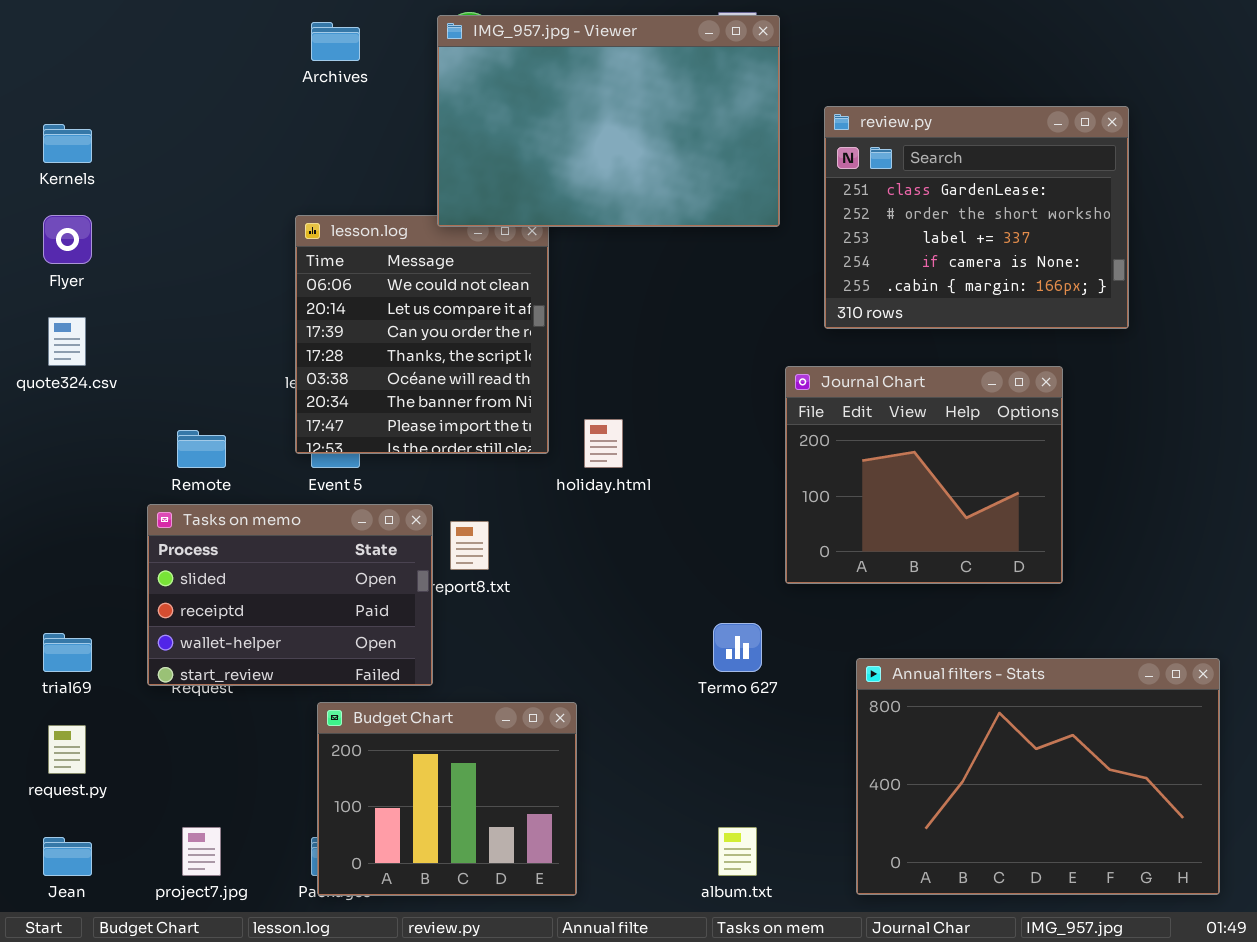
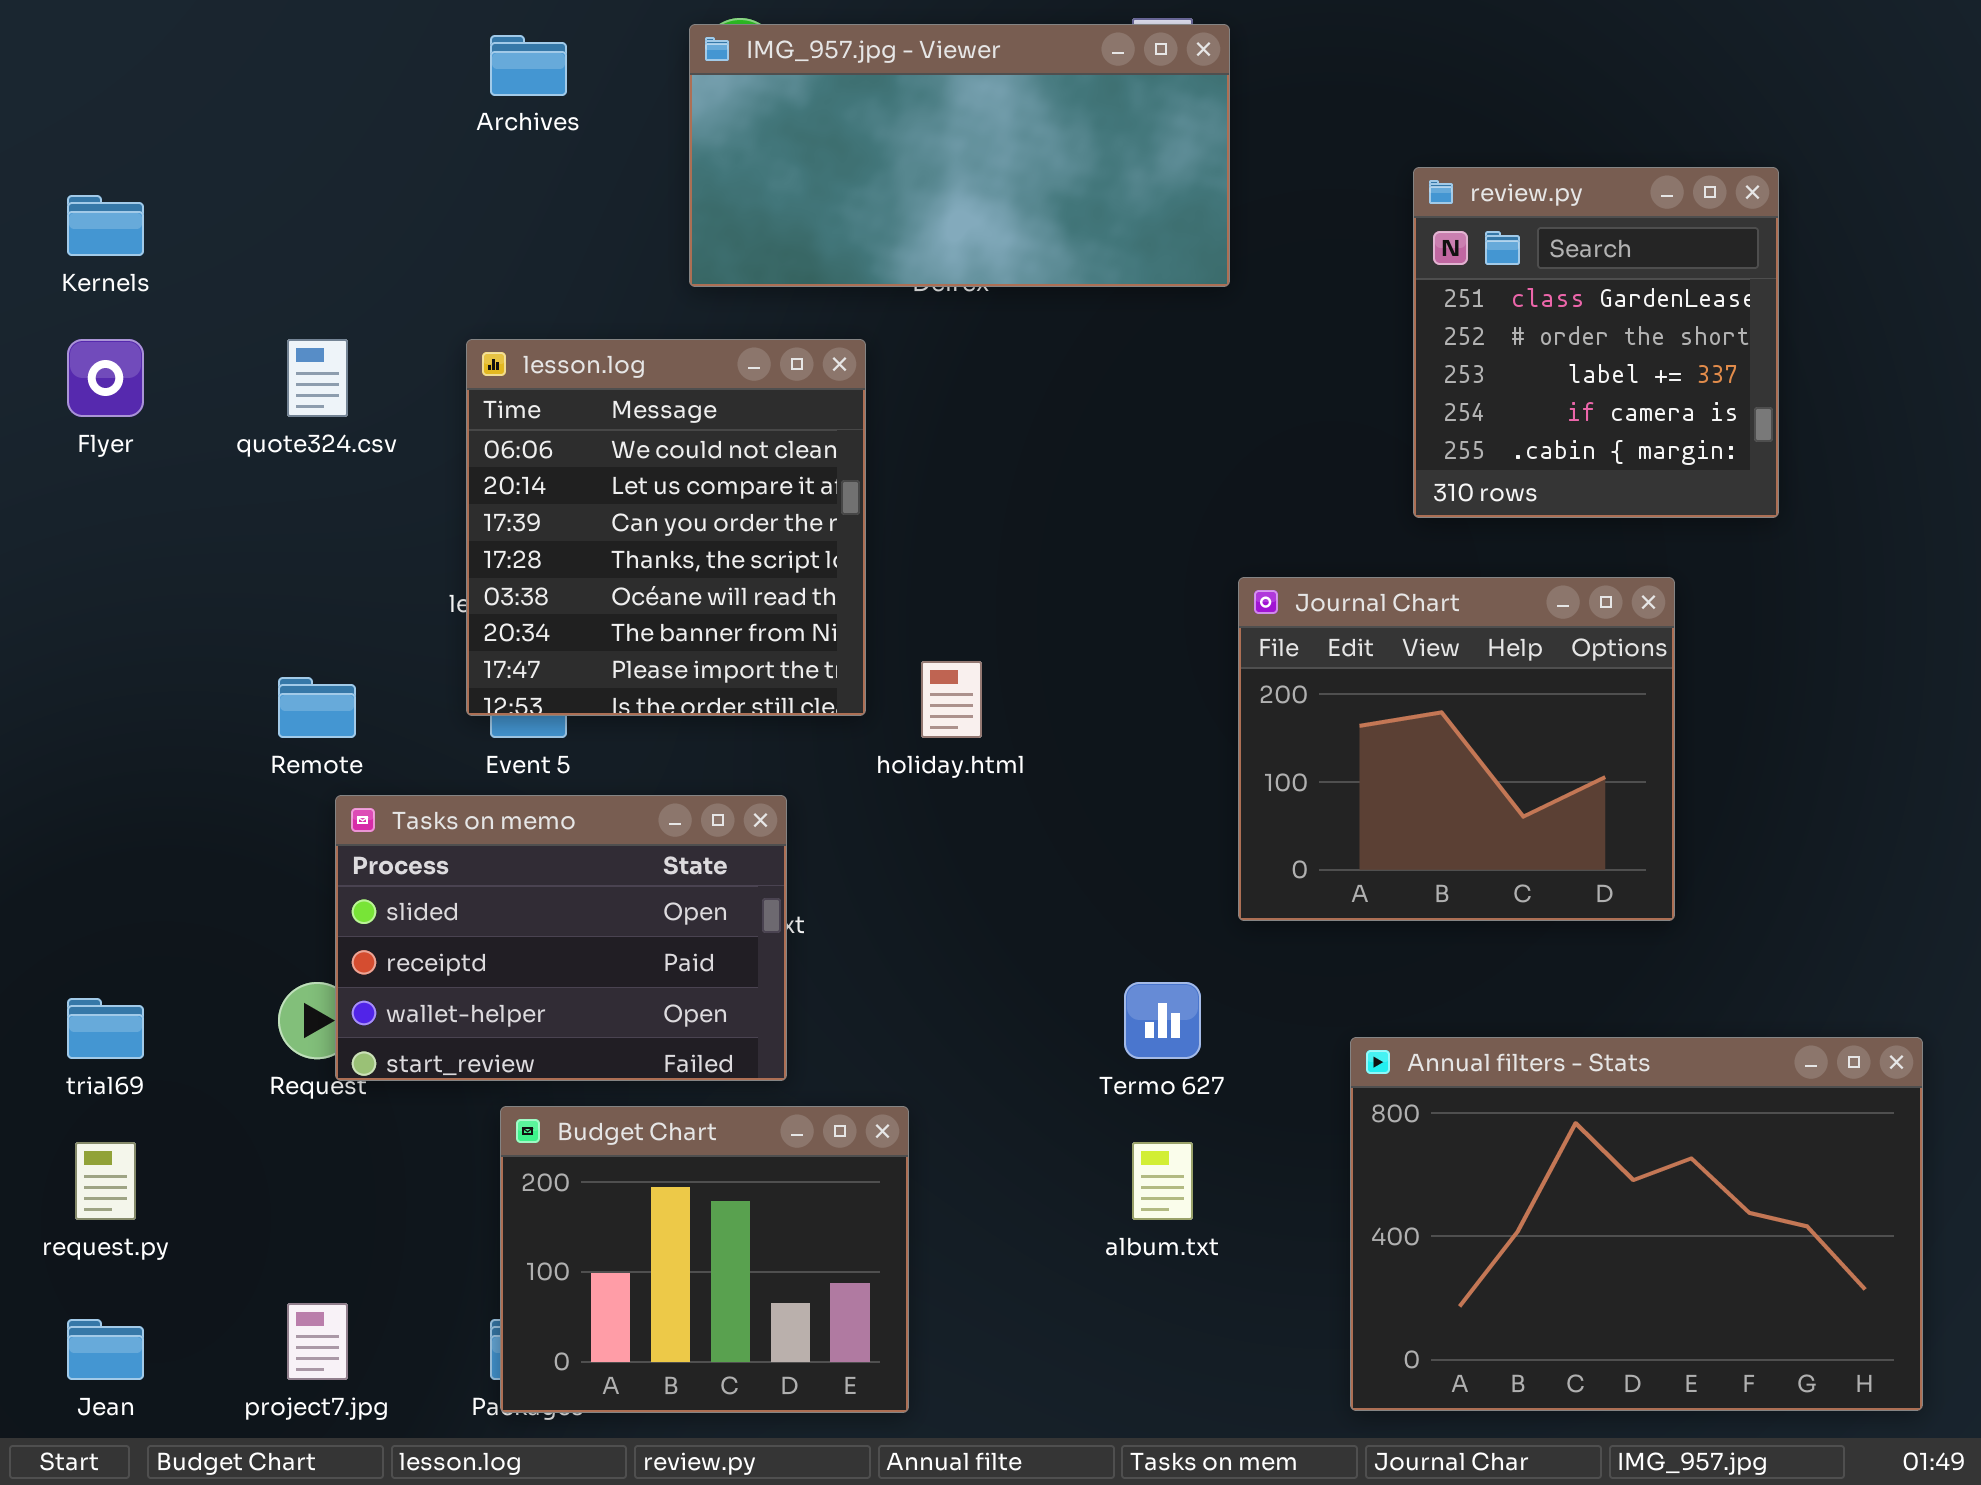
IMG_957.jpg - Viewer: [437,15,780,227] -> [689,24,1230,287], resized
review.py: [824,106,1129,329] -> [1413,167,1779,518], resized
quote324.csv: [48,317,86,366] -> [287,339,348,417], moved
Tasks on memo: [147,504,433,686] -> [335,795,787,1081], moved
album.txt: [718,827,757,876] -> [1132,1142,1193,1220], moved

